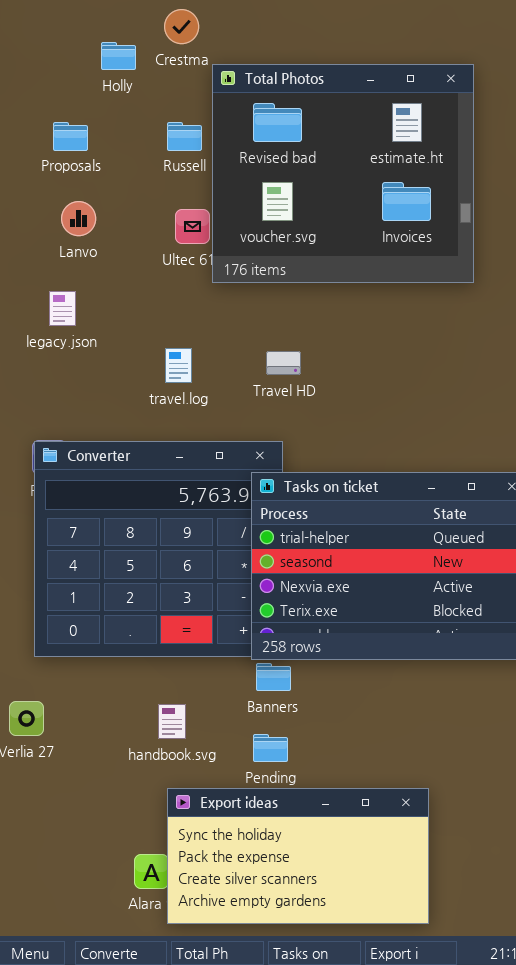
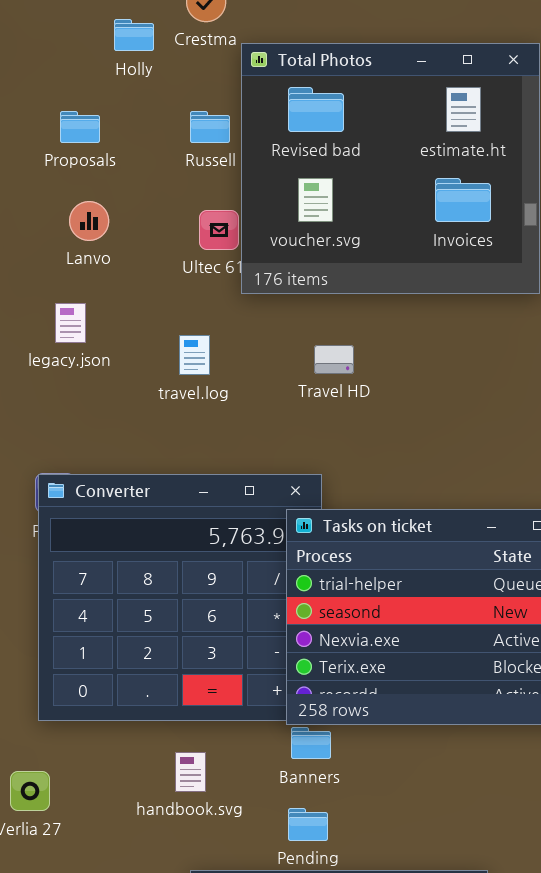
travel.log: [165,348,192,383] -> [179,335,210,375], moved
Travel HD: [266,351,301,375] -> [314,345,354,374], moved
handbook.svg: [158,704,186,739] -> [175,752,206,792], moved

